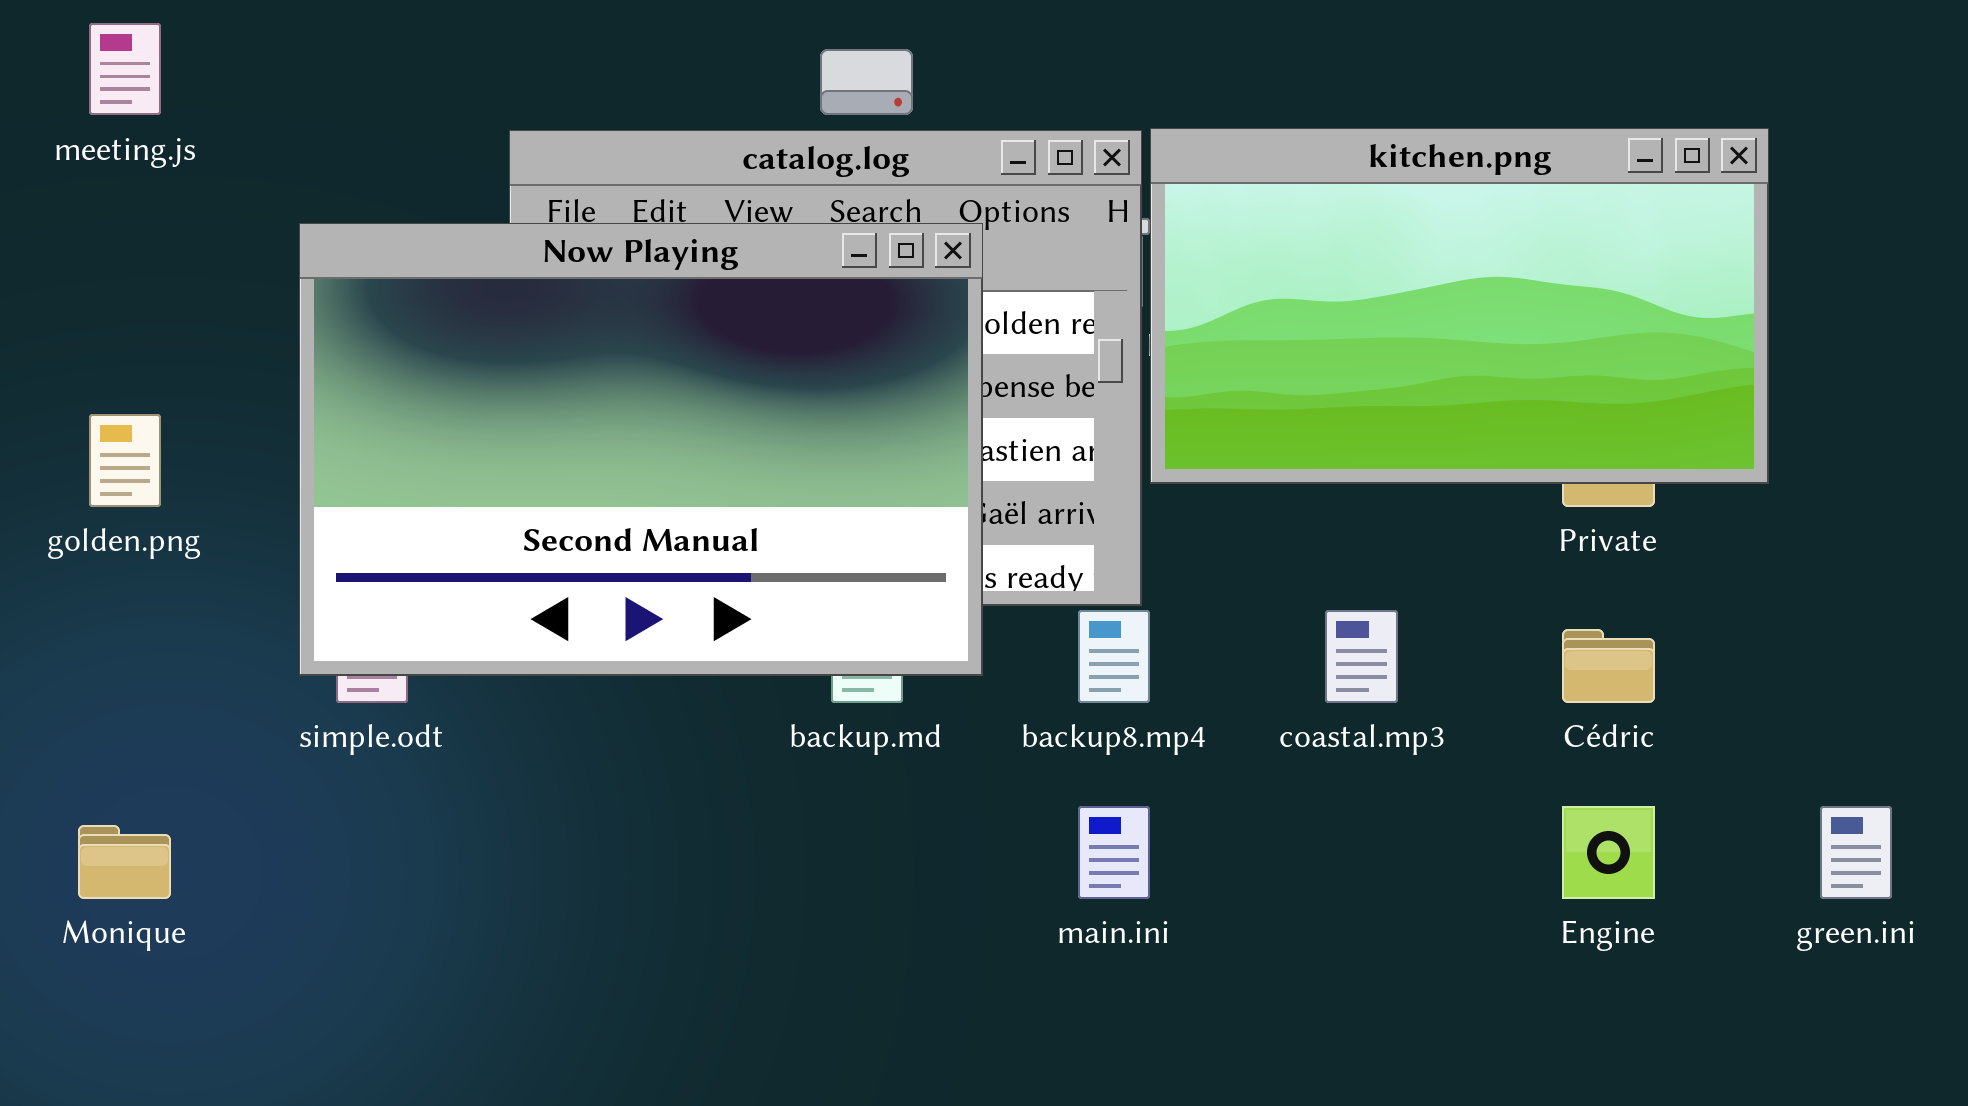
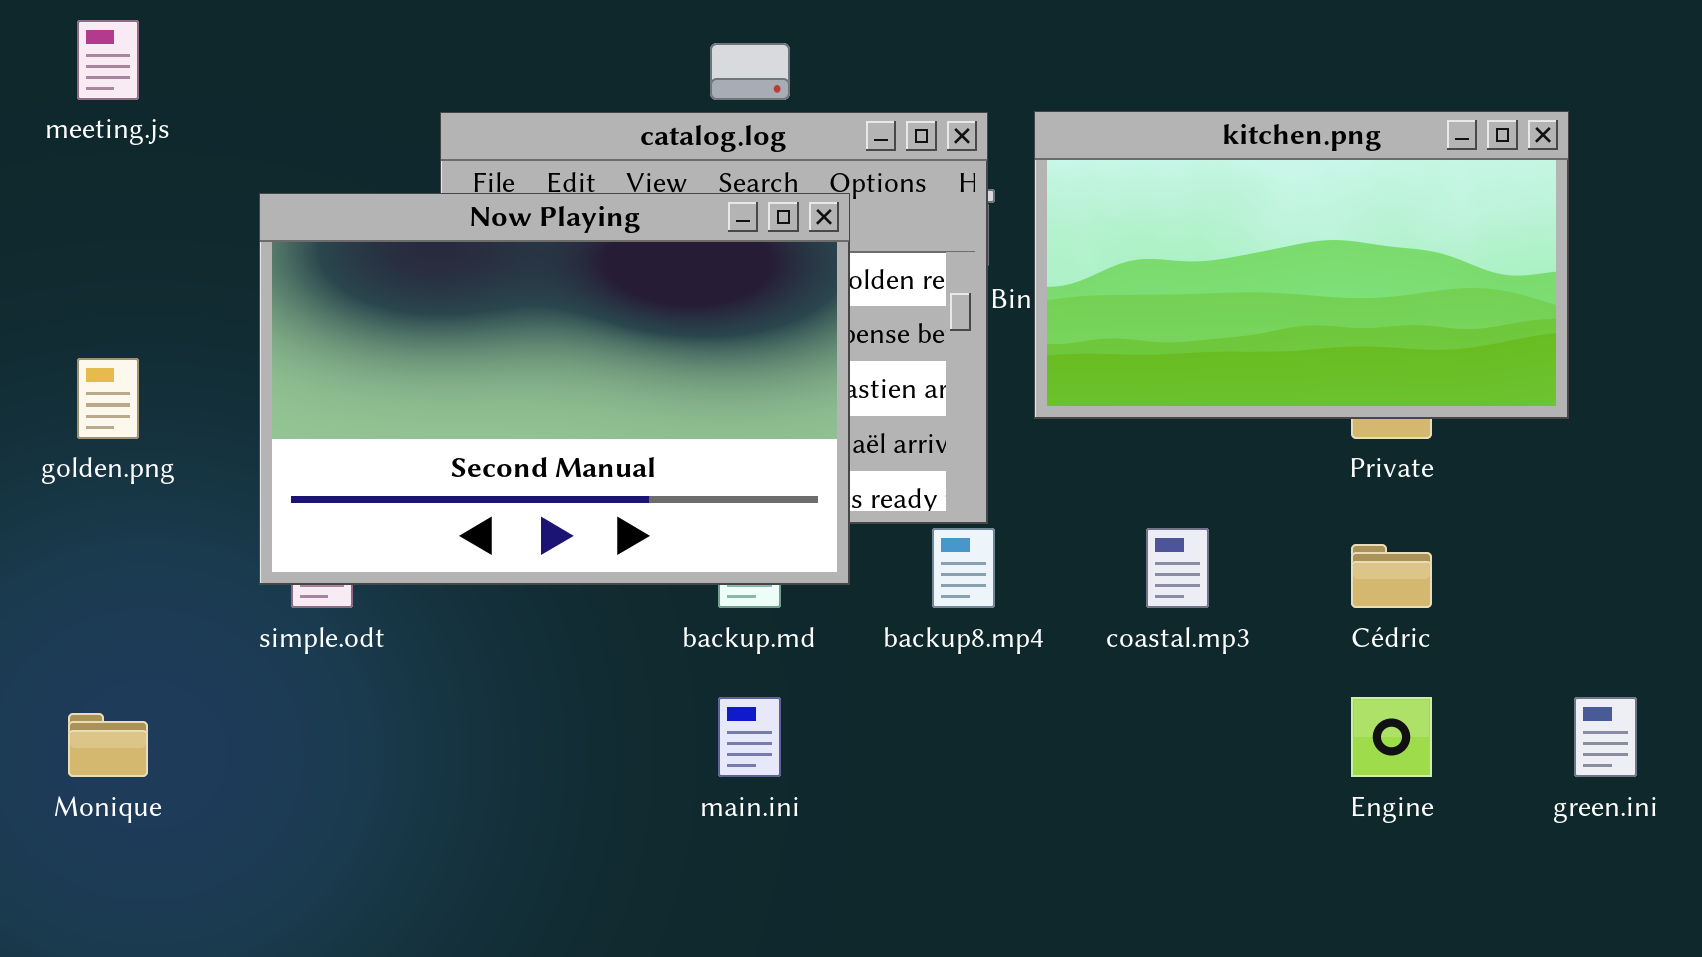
kitchen.png: [1150,128,1769,484] -> [1034,111,1569,419], moved
main.ini: [1078,806,1150,899] -> [718,697,781,777], moved

